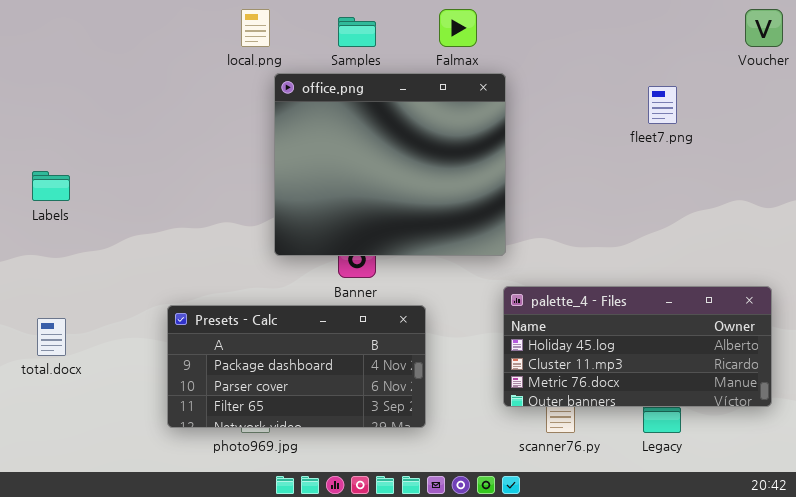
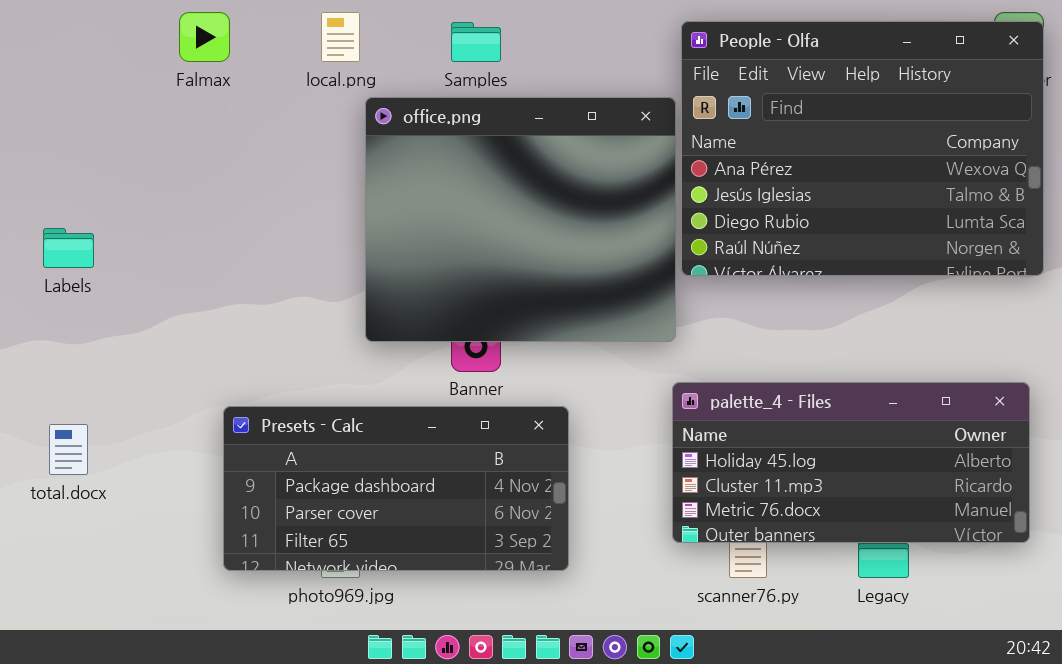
Falmax: [439,9,477,47] -> [179,12,230,62], moved
People - Olfa: none -> [681,21,1044,276], opened

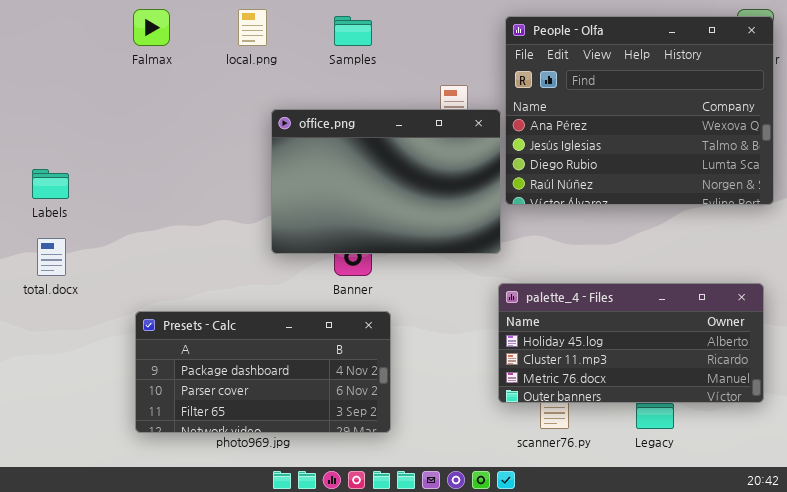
office.png: [365,97,676,342] -> [271,109,501,254], resized
Presets - Calc: [223,406,569,571] -> [135,311,391,433], moved
total.docx: [49,424,88,475] -> [37,238,66,276], moved

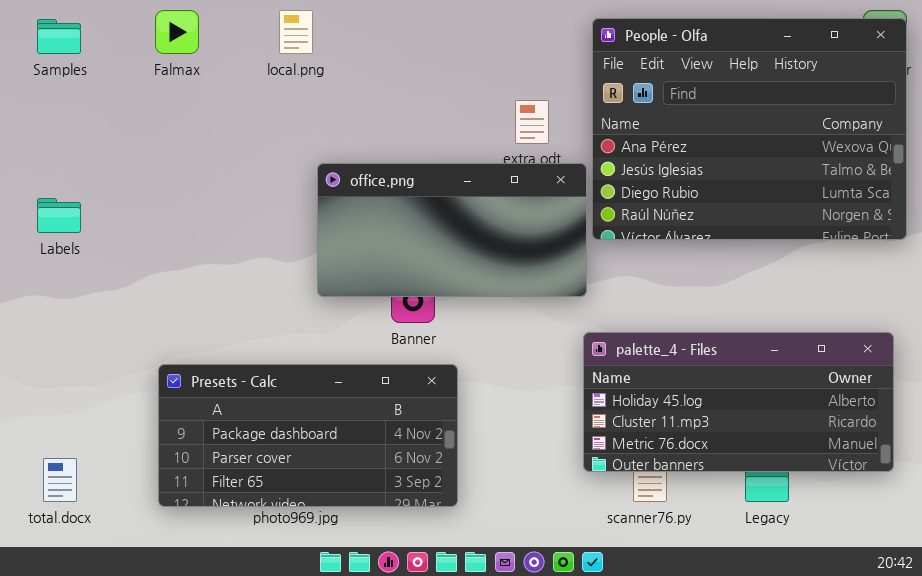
Samples: [334,16,372,46] -> [37,19,81,54], moved
office.png: [271,109,501,254] -> [317,163,587,297], resized
total.docx: [37,238,66,276] -> [43,458,77,502], moved

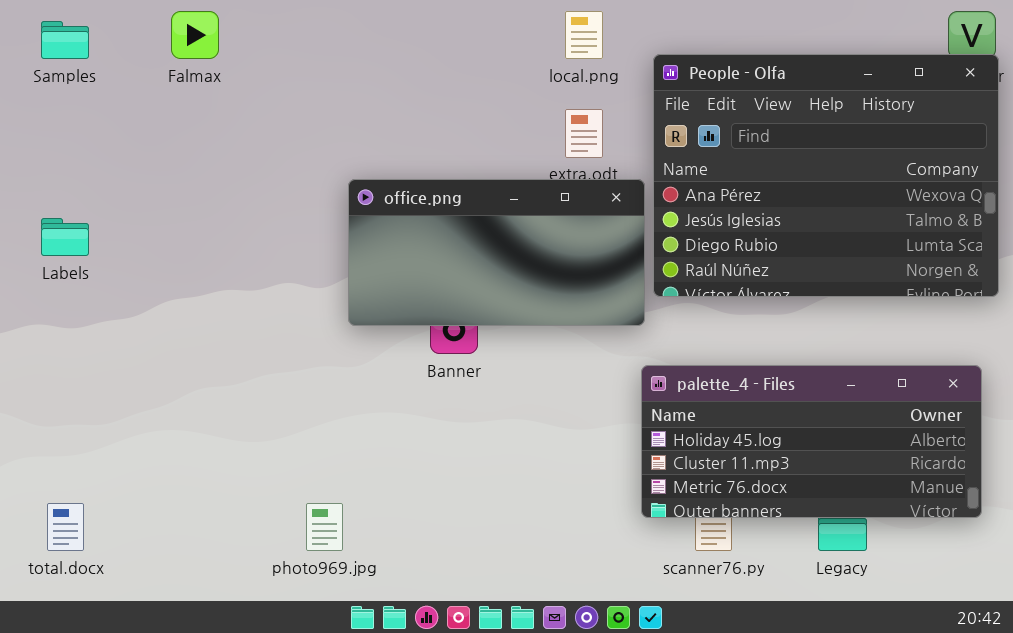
local.png: [279,10,313,54] -> [565,11,603,59], moved
People - Olfa: [592,18,907,240] -> [653,54,999,297], moved
Presets - Calc: [158,364,458,507] -> none, closed

